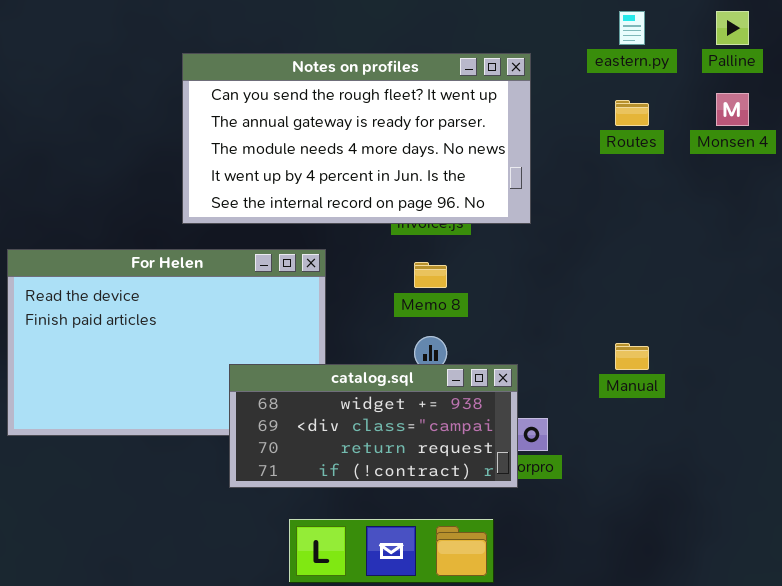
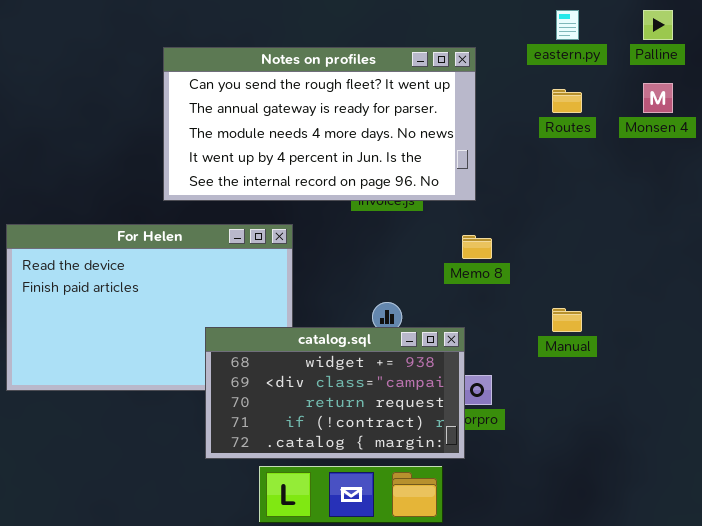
Memo 8: [414,262,447,288] -> [462,235,492,259], moved
catalog.sql: [229,364,518,488] -> [205,327,465,459], resized

